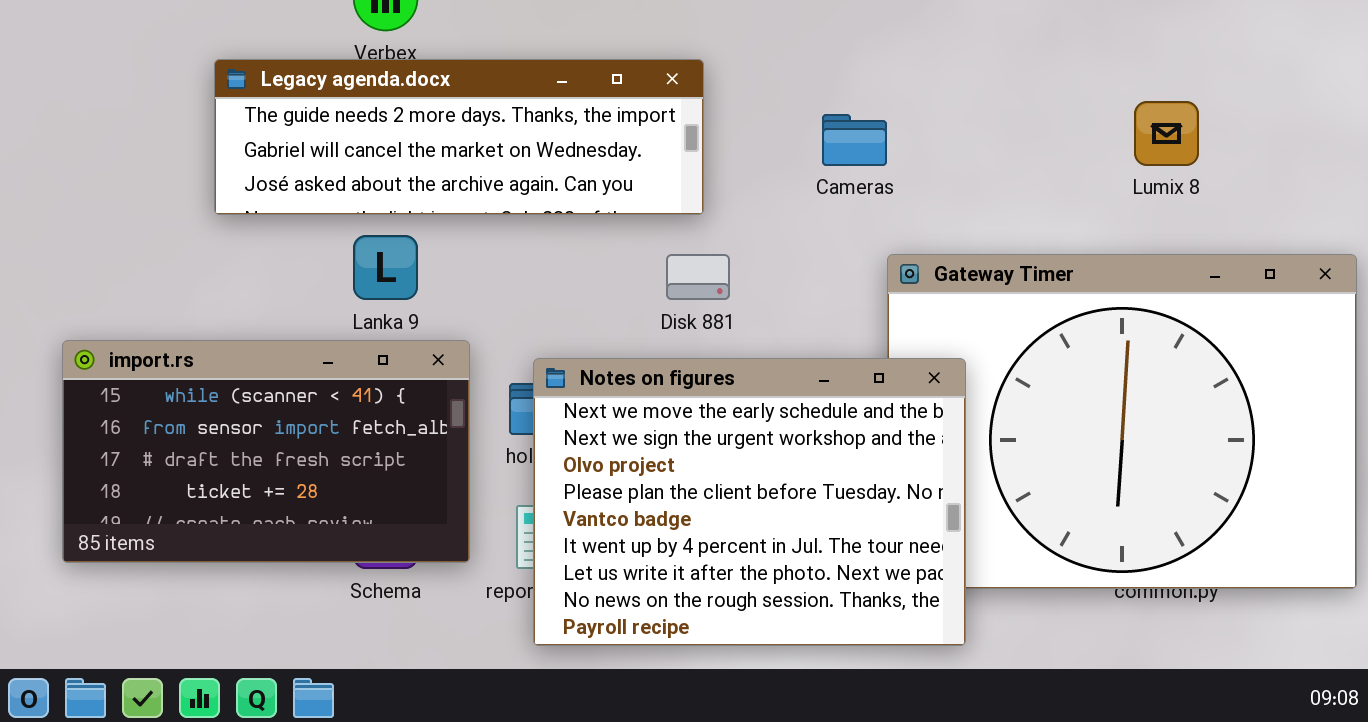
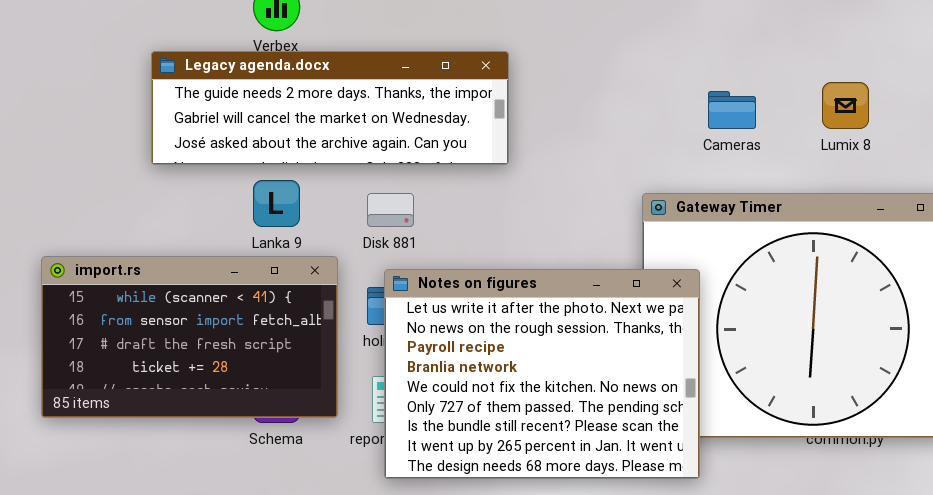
Cameras: [822,114,887,166] -> [708,91,756,129], moved
Disk 881: [666,254,730,300] -> [367,193,414,227], moved
Notes on figures: [533,358,966,646] -> [384,269,700,479], scrolled down 6 rows

